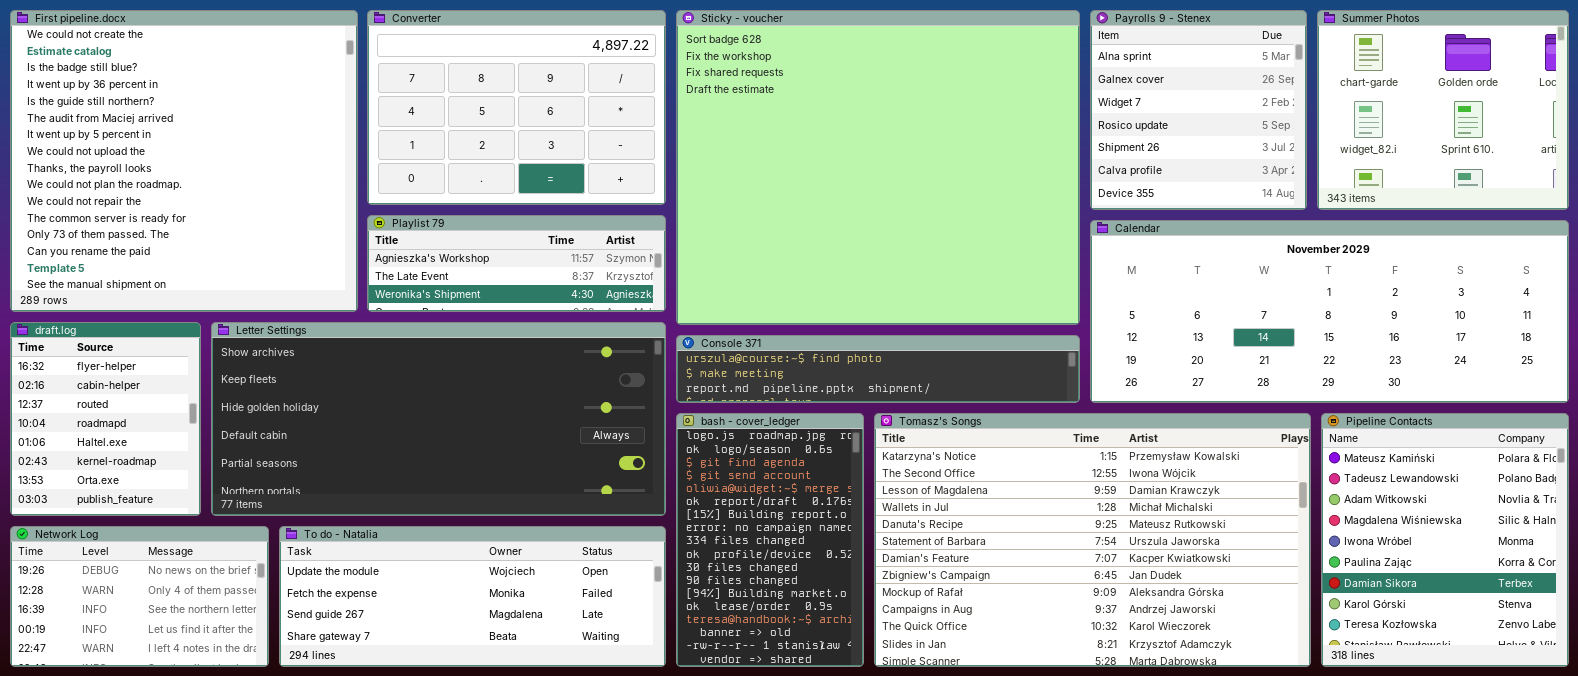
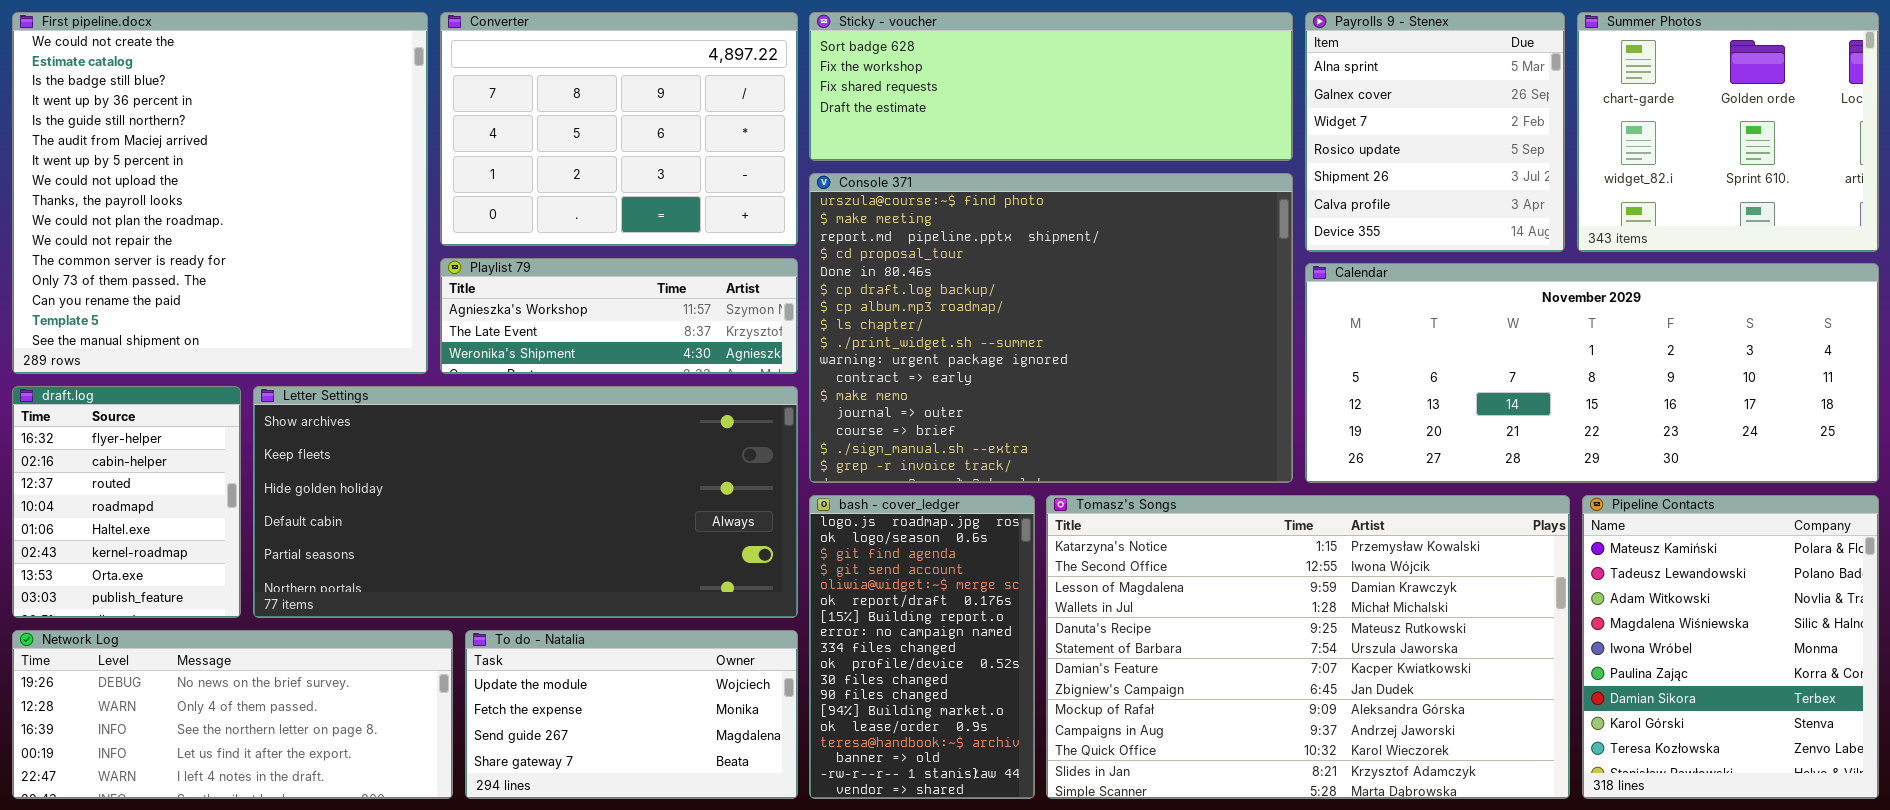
Sticky - voucher: [676,10,1080,325] -> [809,12,1293,161], resized
Console 371: [676,335,1080,403] -> [809,173,1293,483], resized
Network Log: [10,526,269,667] -> [12,630,453,799], resized
To do - Natalia: [279,526,666,667] -> [465,630,798,799], resized

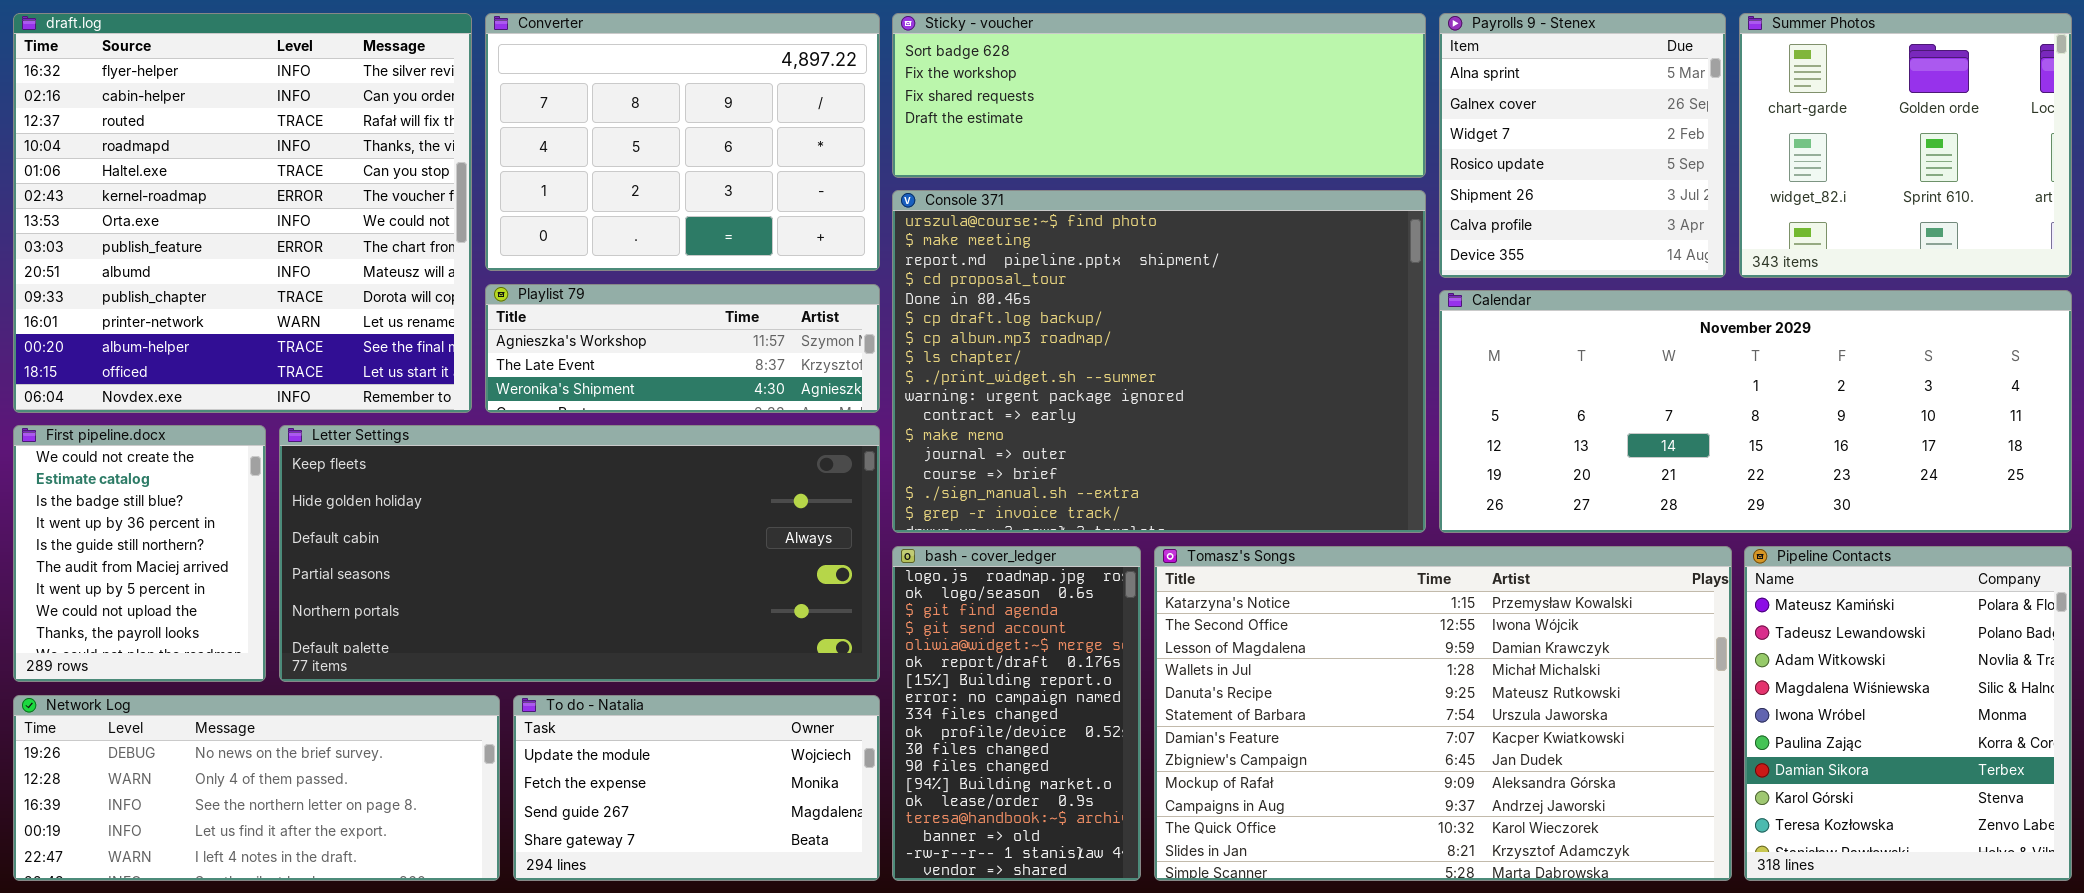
First pipeline.docx: [12,12,428,374] -> [13,425,266,682], moved, resized
draft.log: [12,386,241,618] -> [13,13,472,413], moved, resized
Letter Settings: [253,386,798,618] -> [279,425,880,682], scrolled down 1 row

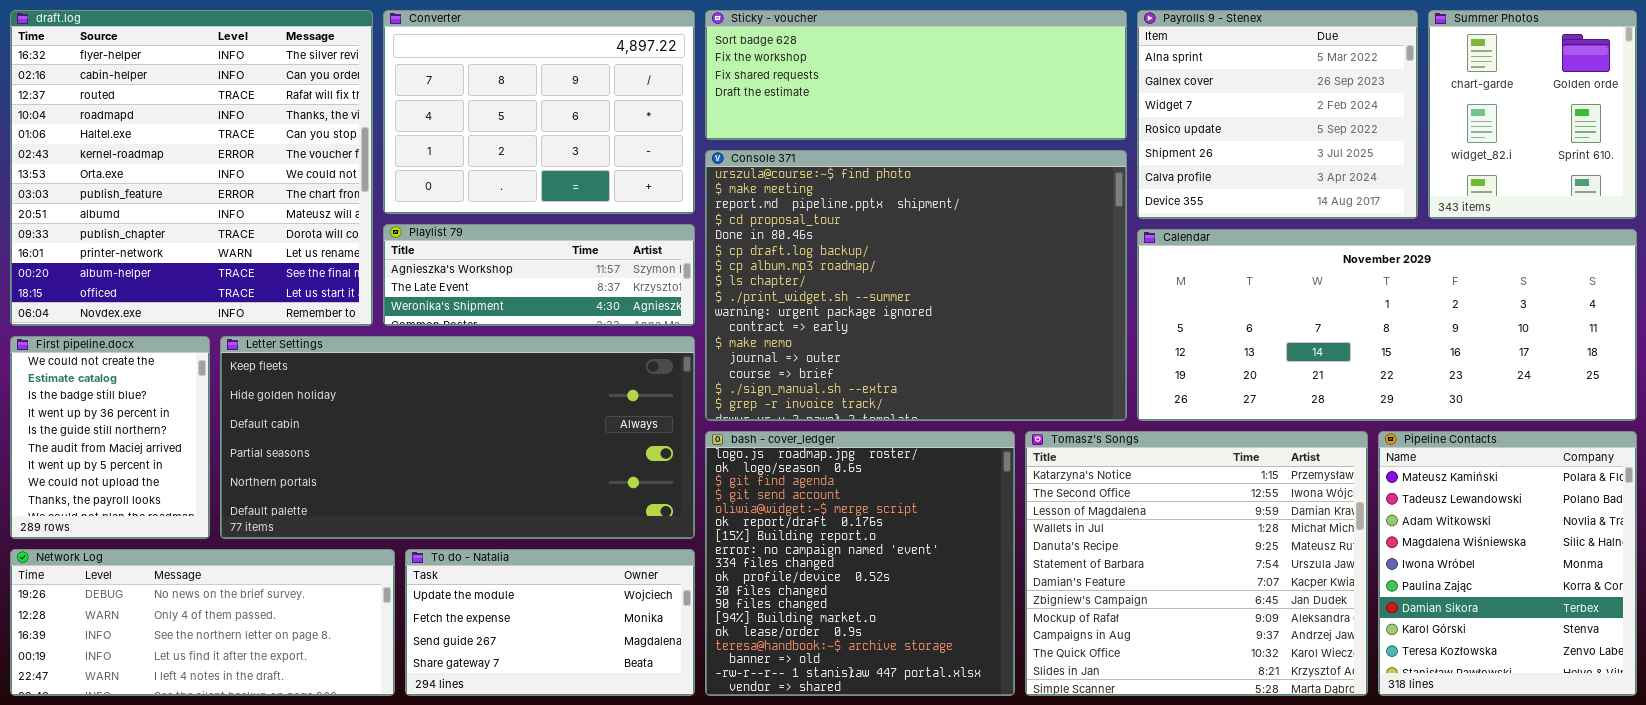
Payrolls 9 - Stenex: [1439,13,1726,278] -> [1137,10,1418,219], resized
Summer Photos: [1739,13,2072,278] -> [1428,10,1637,219], resized
bash - cover_ledger: [892,546,1141,881] -> [705,431,1015,696], resized
Tomasz's Songs: [1154,546,1732,881] -> [1025,431,1368,696], resized

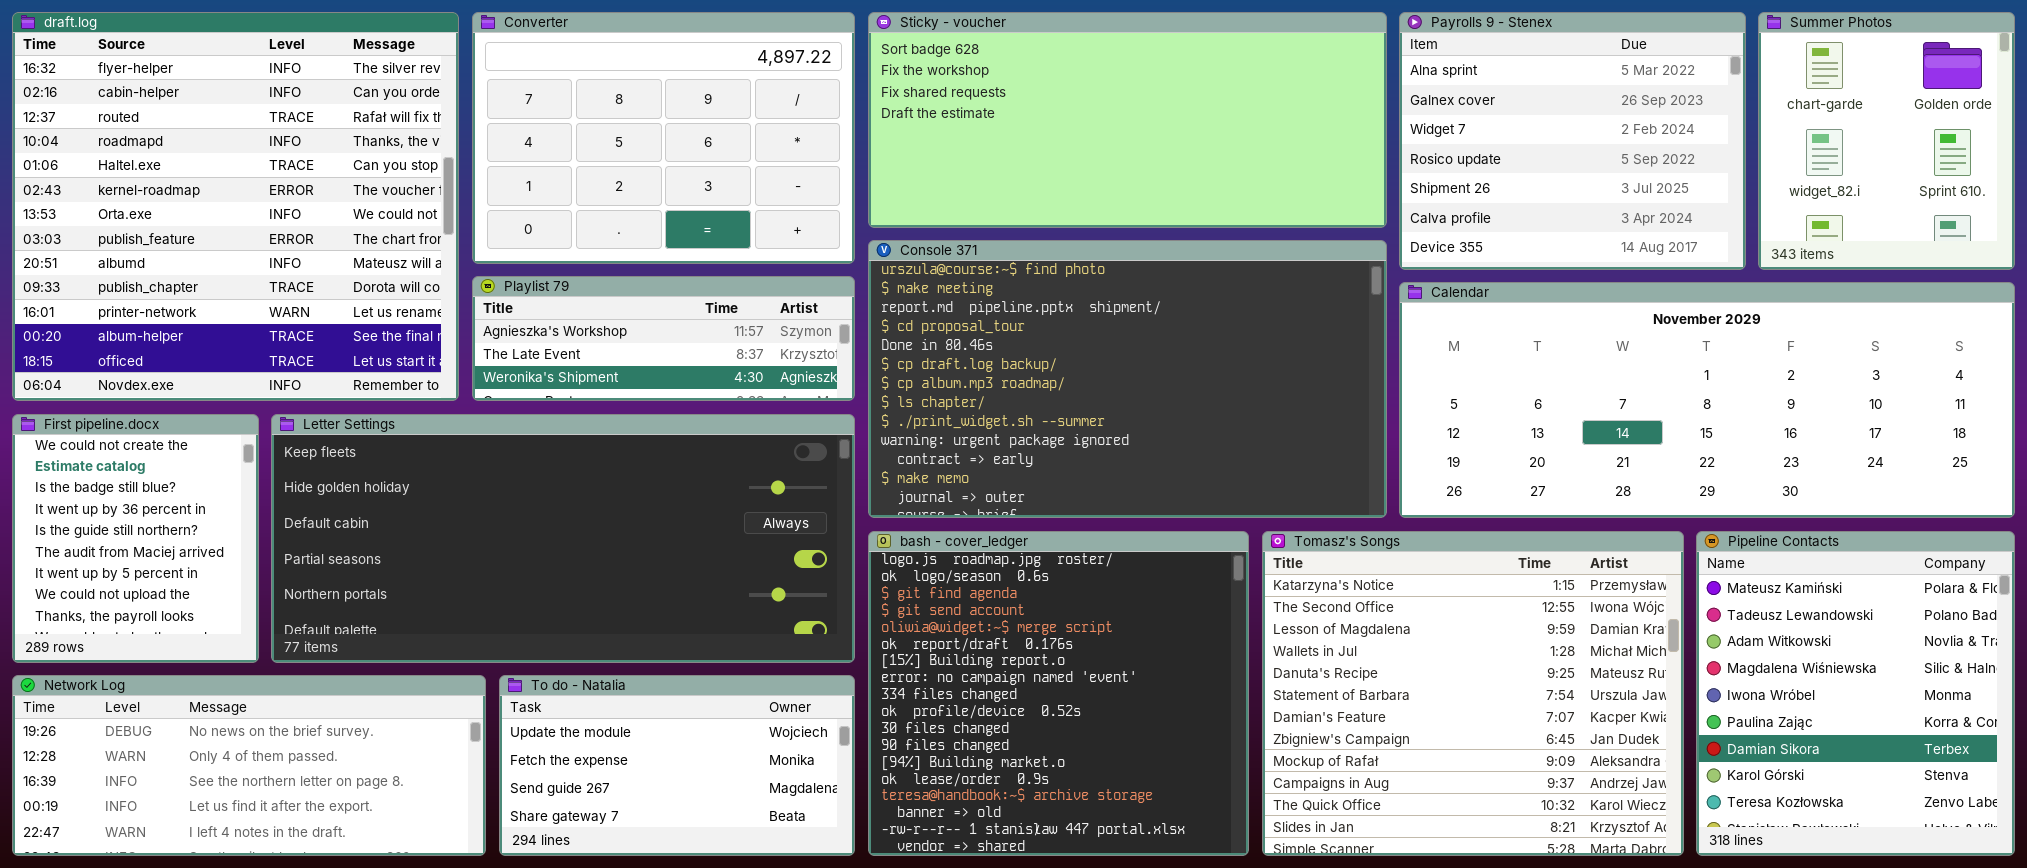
Sticky - voucher: [705,10,1127,140] -> [868,12,1387,228], resized
Console 371: [705,150,1127,421] -> [868,240,1387,518], resized

